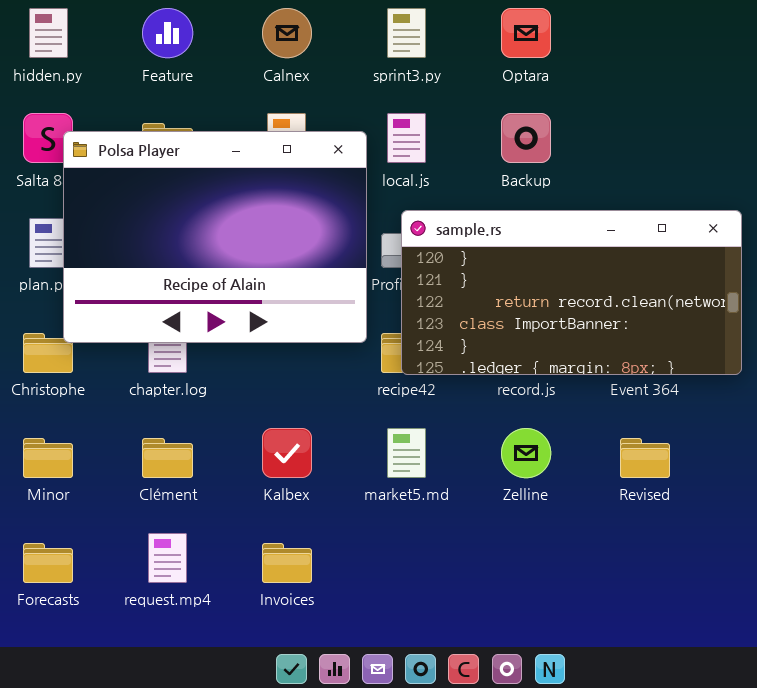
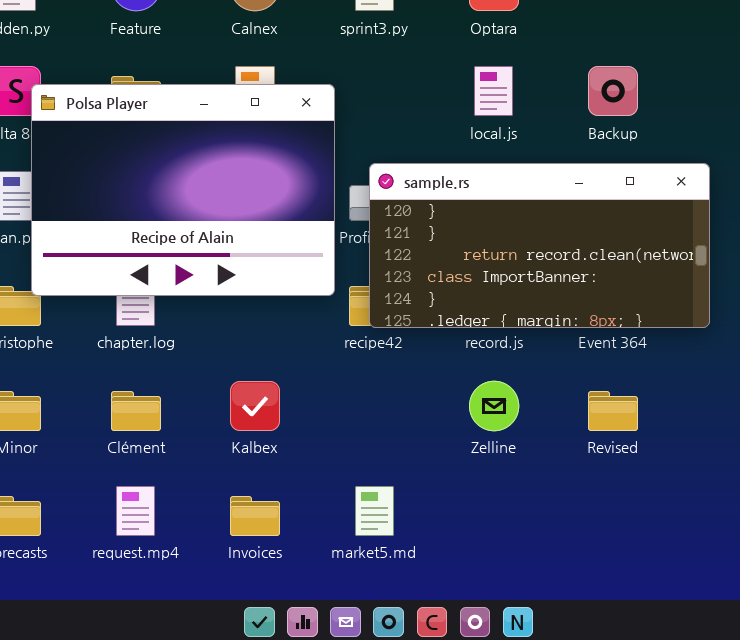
local.js: [387,113,426,163] -> [474,66,513,116], moved
Backup: [501,113,551,163] -> [588,66,638,116], moved
market5.md: [387,428,426,478] -> [355,486,394,536], moved

